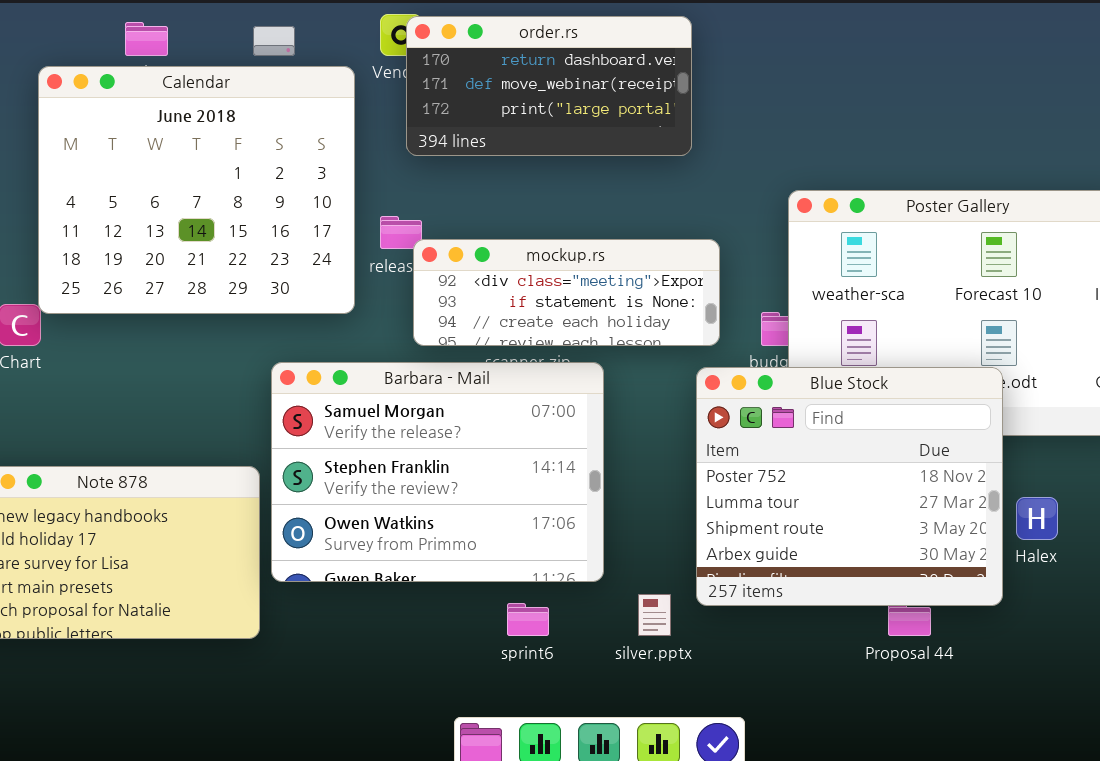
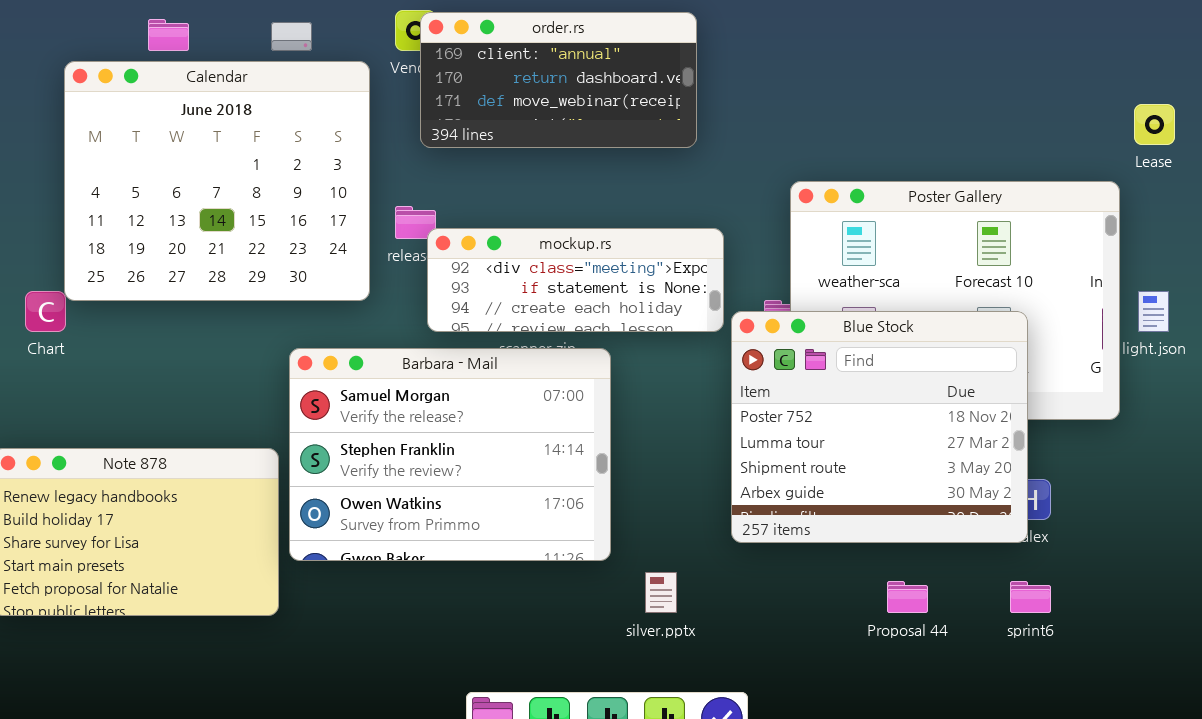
order.rs: [406,16,692,156] -> [420,12,697,148], scrolled up 1 row
Blue Stock: [696,367,1003,606] -> [731,311,1028,543], moved
sprint6: [507,603,549,636] -> [1010,581,1051,613], moved

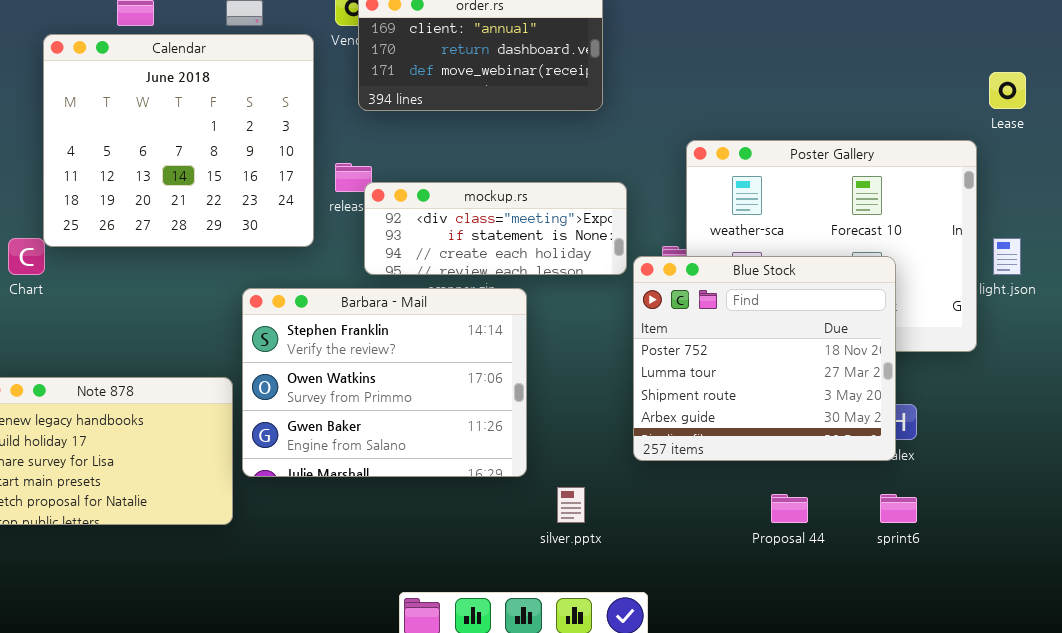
Barbara - Mail: [289,348,611,561] -> [242,288,527,477], scrolled down 1 row

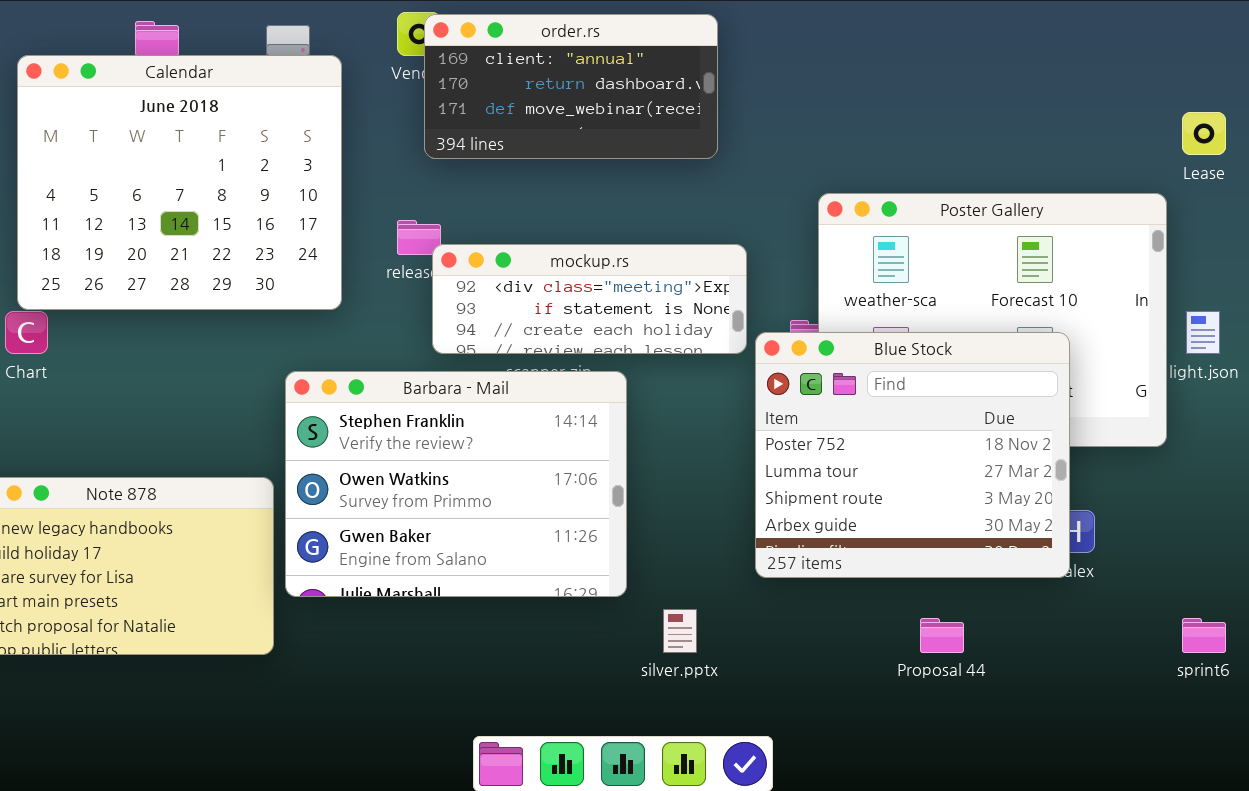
Calendar: [43,34,314,247] -> [17,55,342,310], moved
sprint6: [880,494,917,523] -> [1182,618,1226,653], moved

